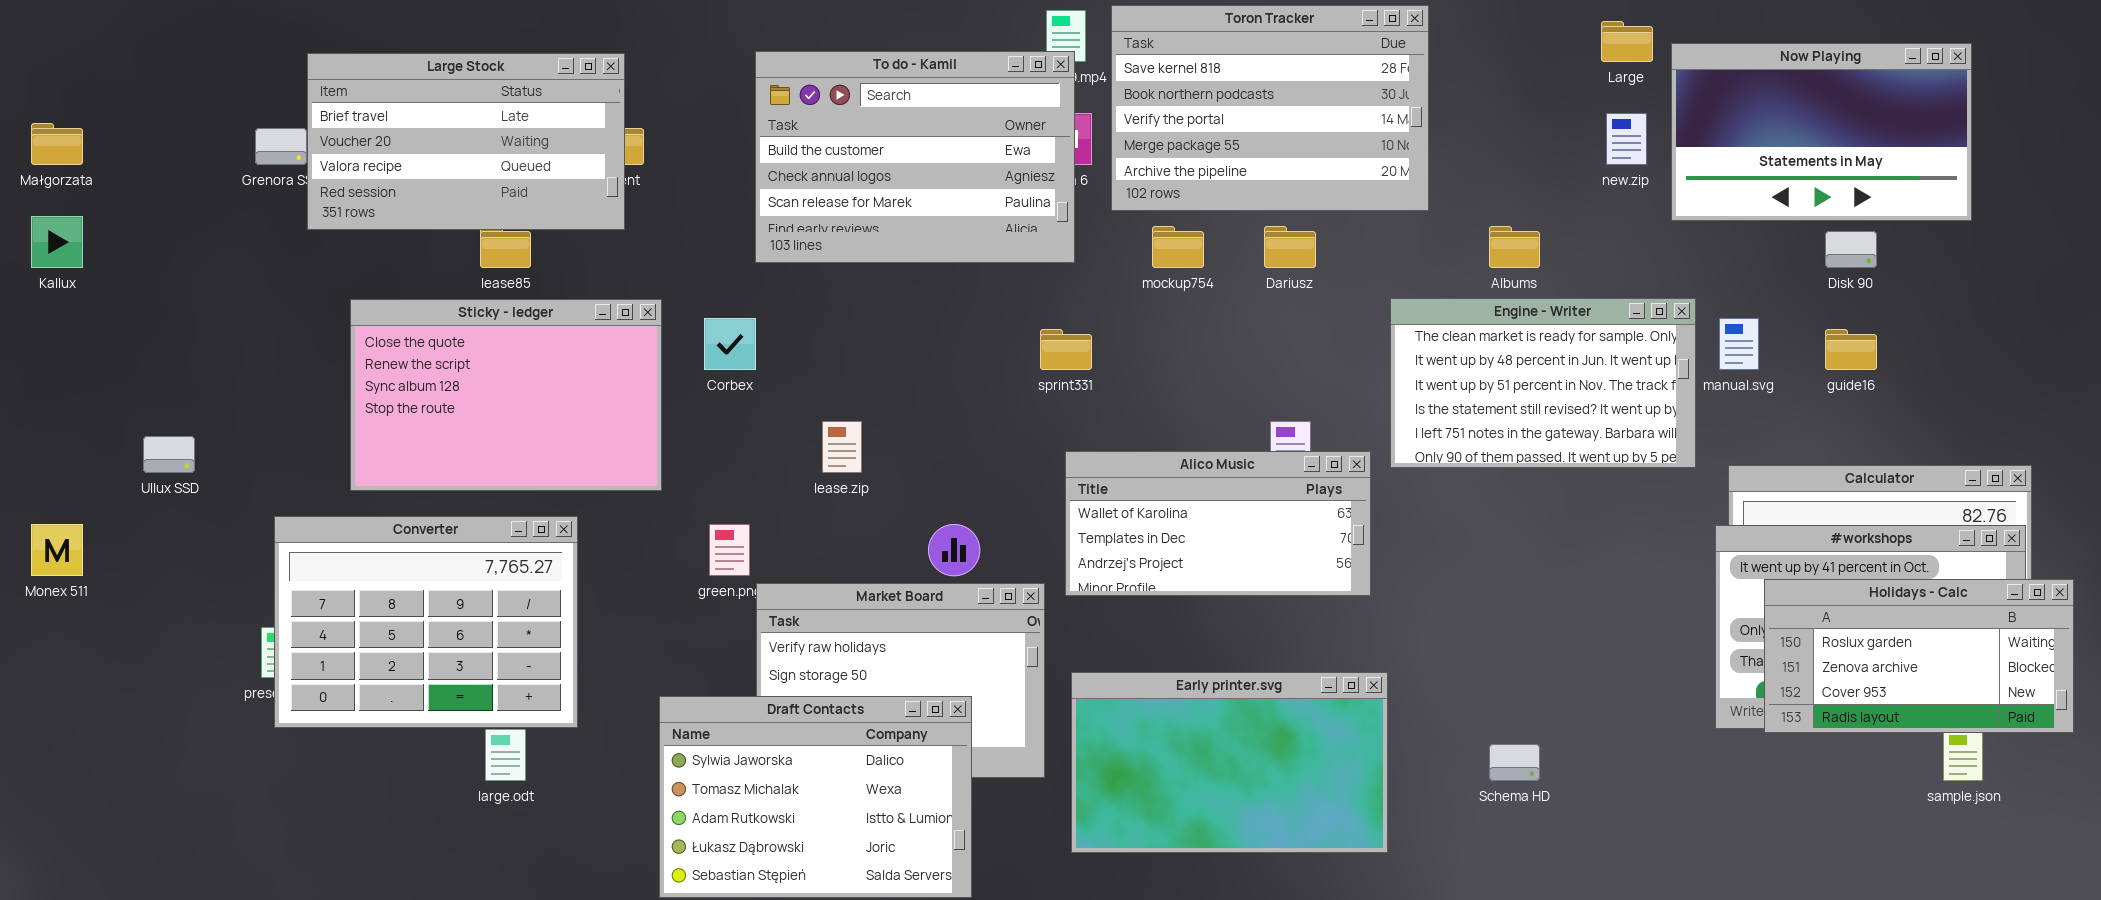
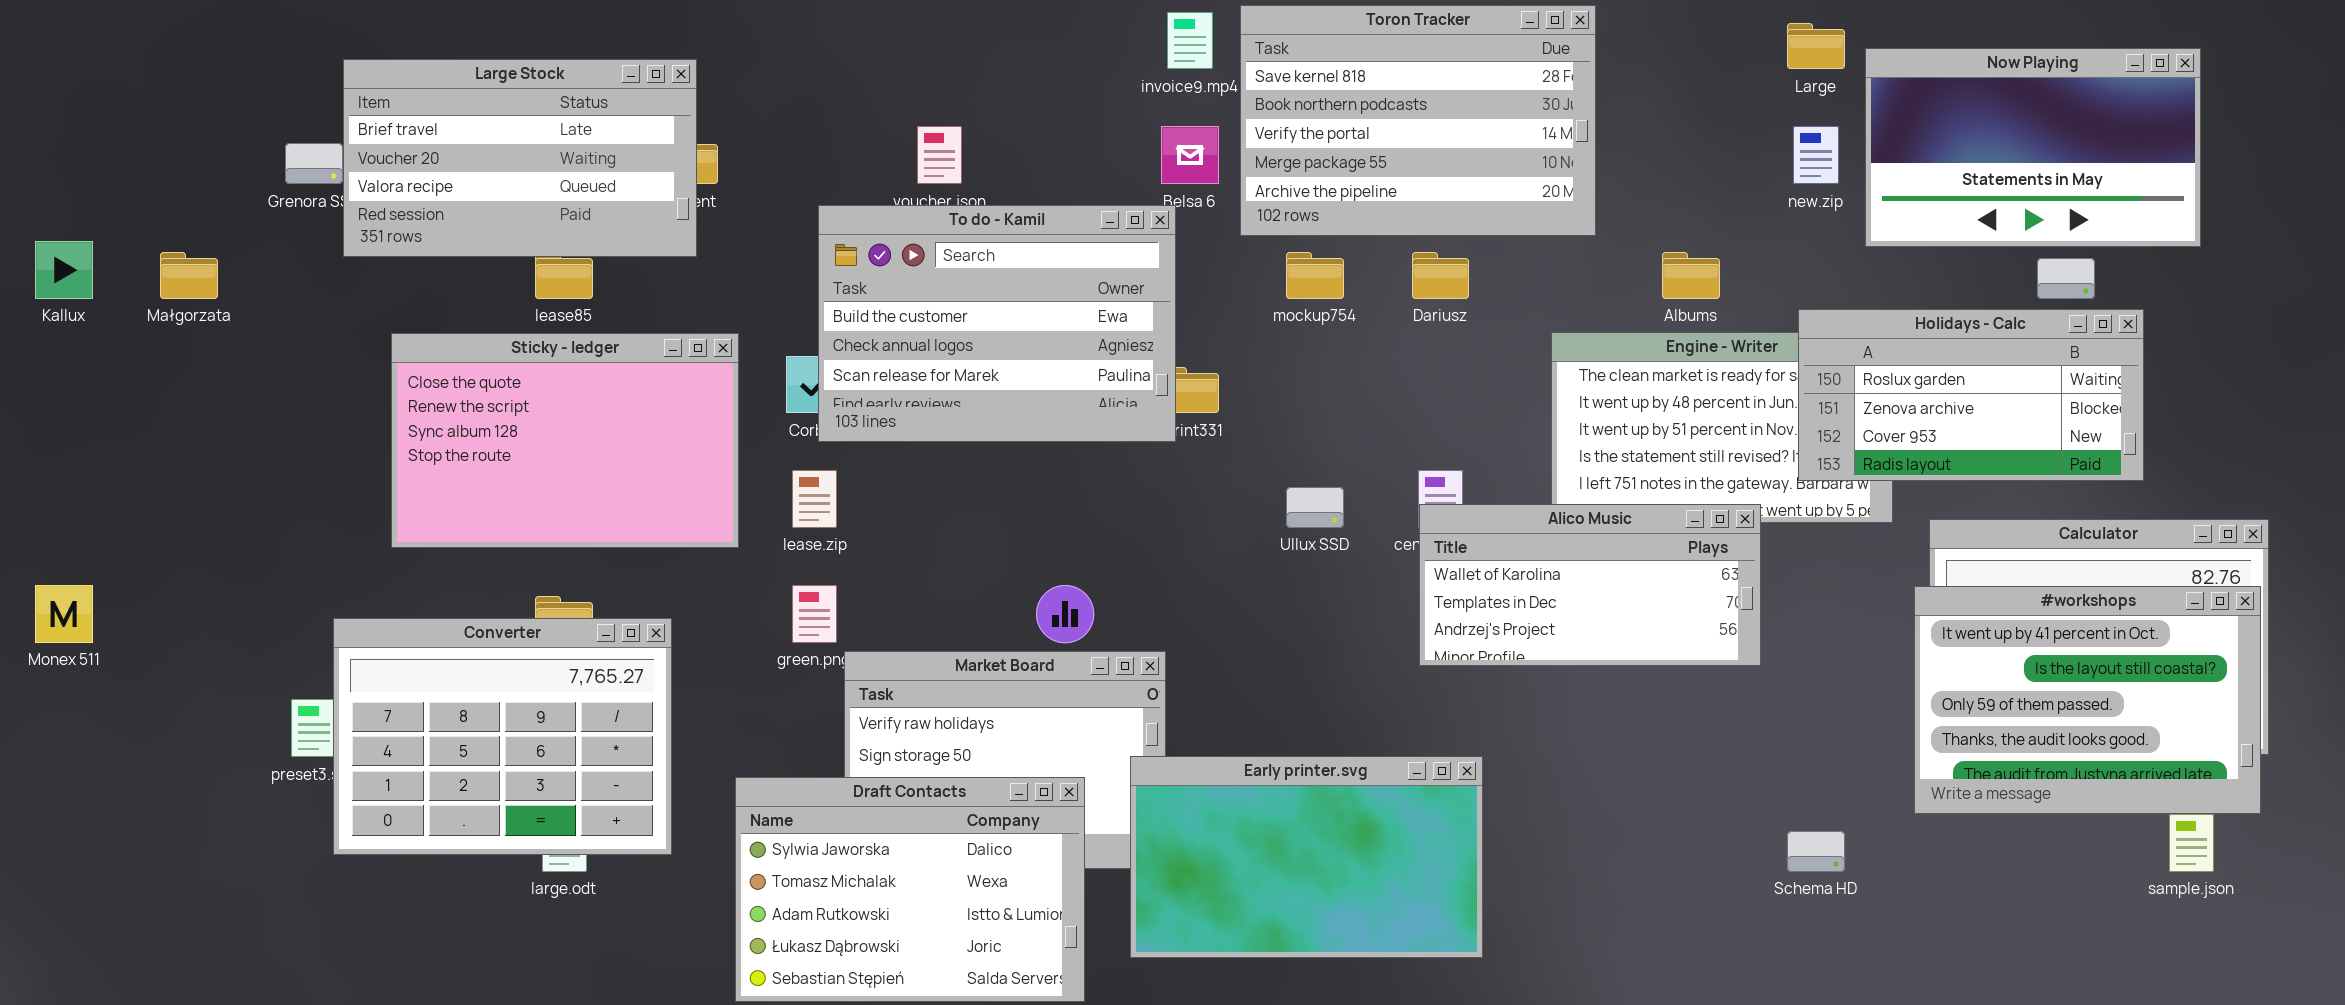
To do - Kamil: [755,51,1075,263] -> [818,205,1176,442], moved
Małgorzata: [31,123,83,165] -> [160,252,218,299], moved
lease.zip: [822,421,862,473] -> [792,470,837,528], moved
Ullux SSD: [143,436,195,473] -> [1286,487,1344,528], moved
Alico Music: [1065,451,1371,596] -> [1419,504,1761,666], moved
Converter: [274,516,578,728] -> [333,618,672,855], moved
Holidays - Calc: [1764,579,2074,733] -> [1798,309,2144,481], moved
Early printer.svg: [1071,672,1388,853] -> [1130,756,1483,958], moved
Schema HD: [1489,744,1540,781] -> [1787,831,1845,872], moved

